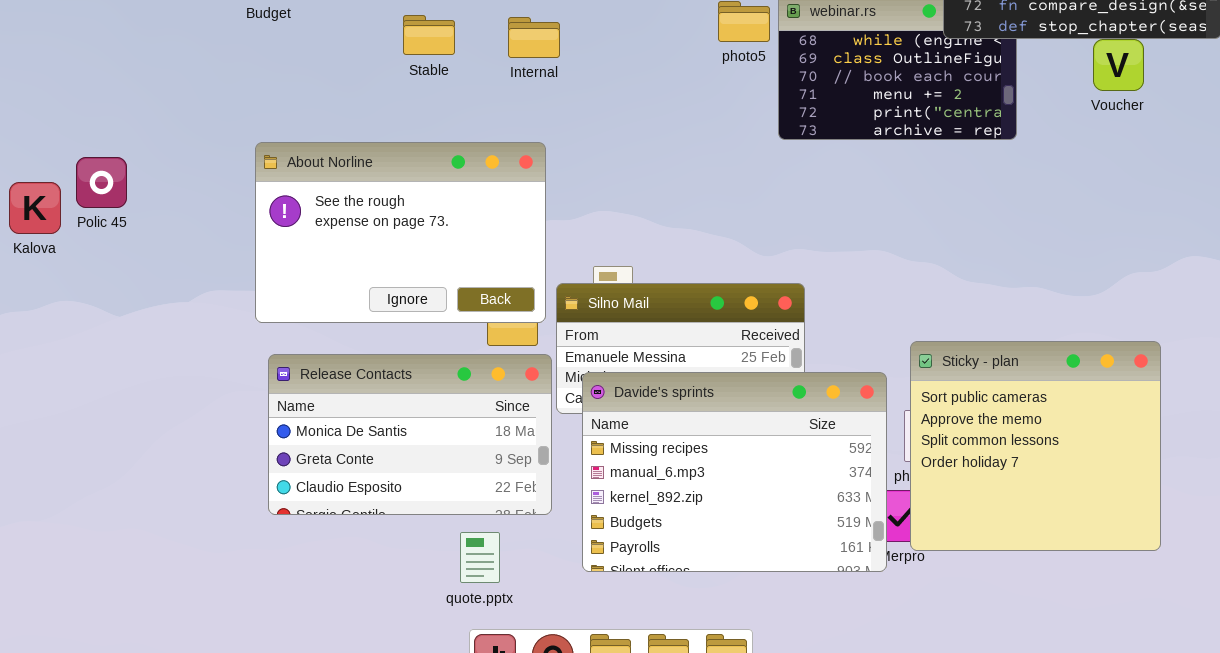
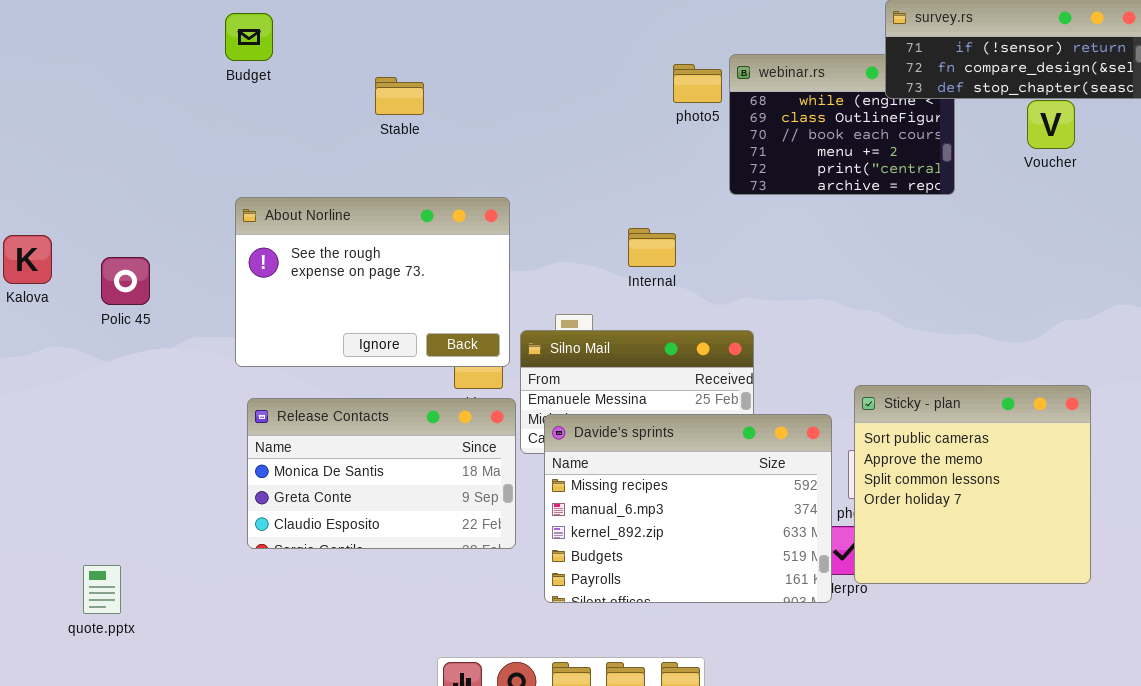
Internal: [508,17,560,58] -> [628,228,676,267], moved
Polic 45: [76,157,127,208] -> [101,257,150,305], moved
quote.pptx: [460,532,500,583] -> [83,565,121,614], moved

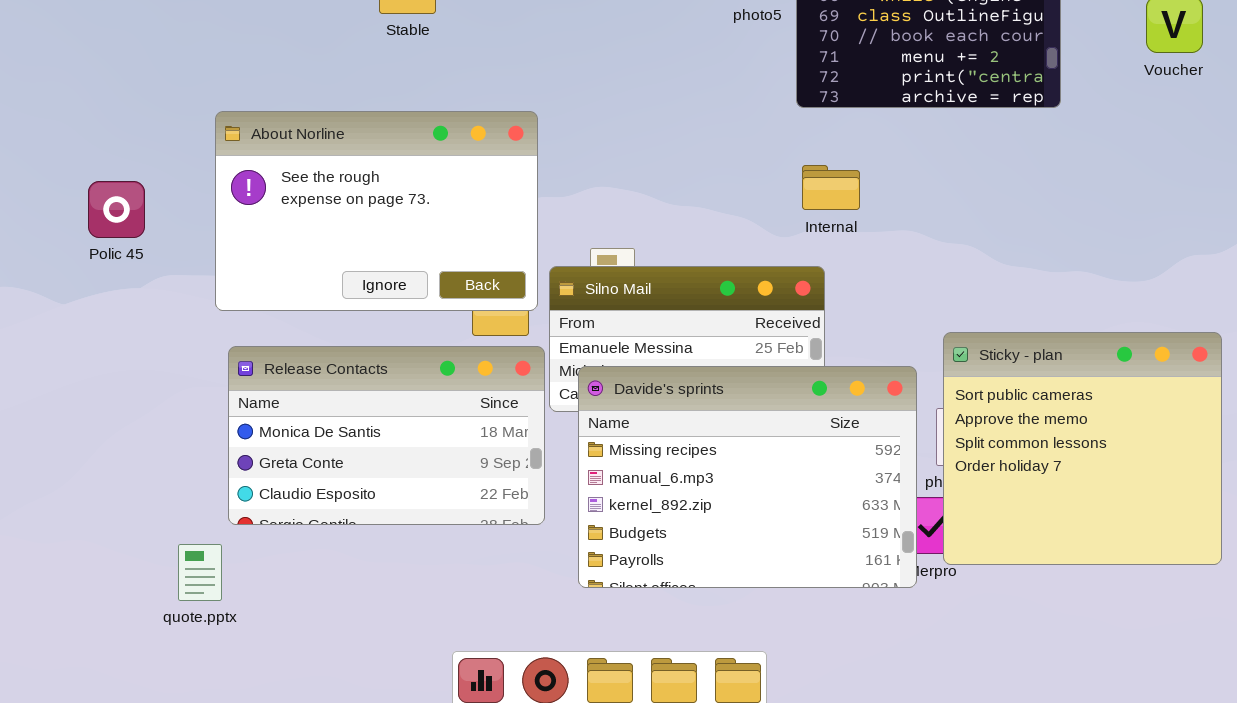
Internal: [628,228,676,267] -> [802,165,860,210], moved
Polic 45: [101,257,150,305] -> [88,181,145,238], moved
quote.pptx: [83,565,121,614] -> [178,544,222,601], moved

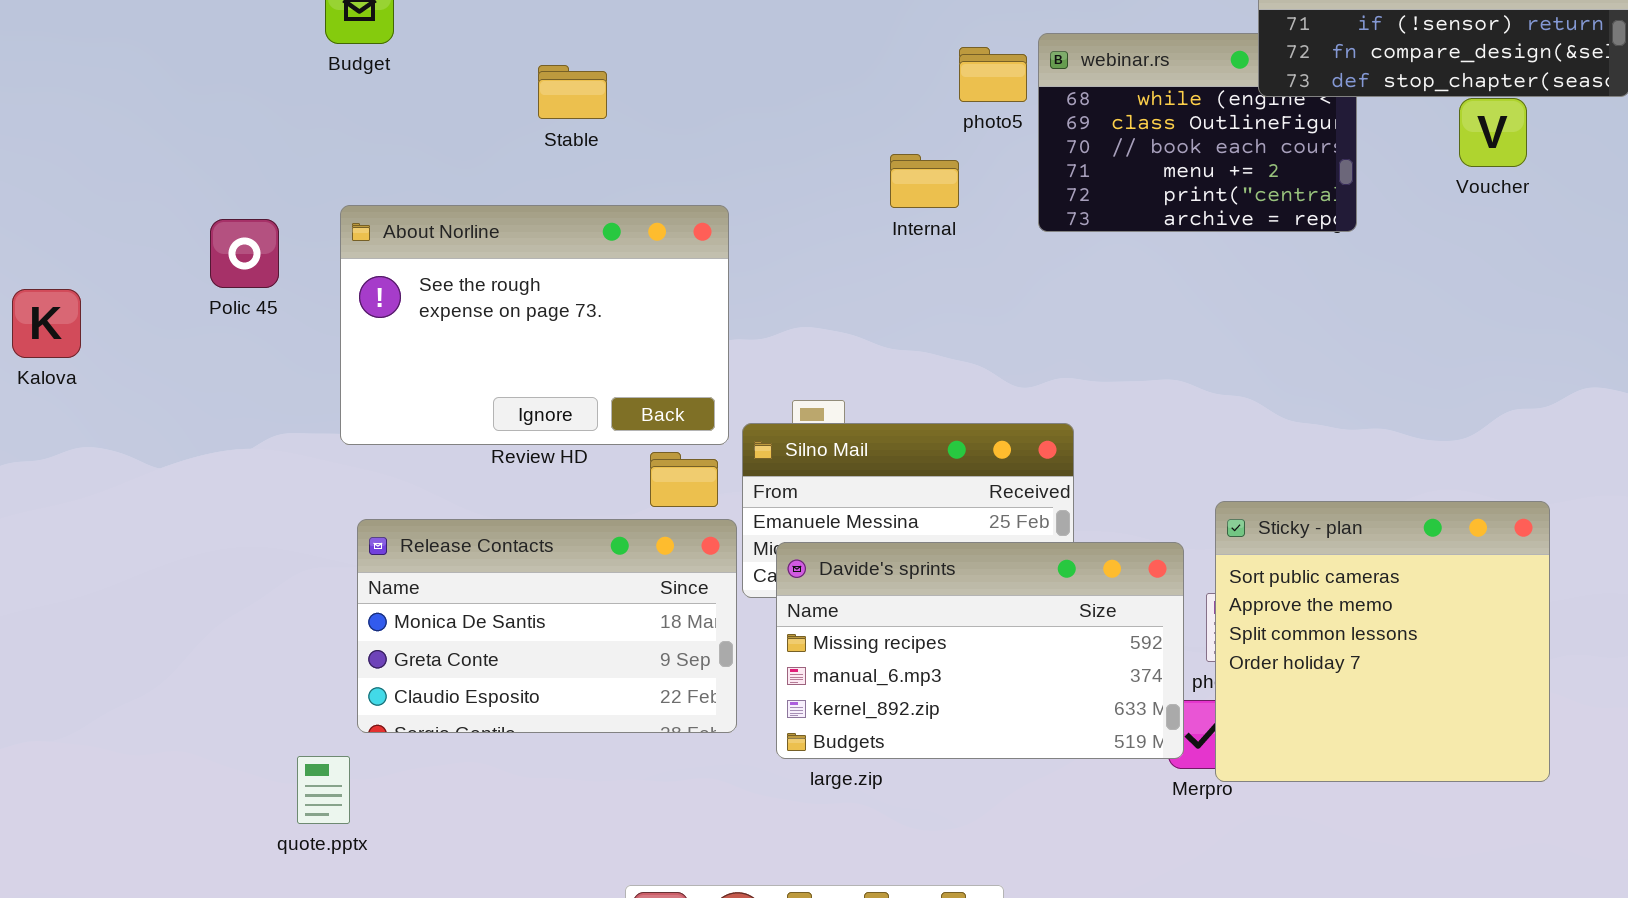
About Norline: [215,111,538,311] -> [340,205,729,445], moved
Internal: [802,165,860,210] -> [890,154,959,208], moved
Polic 45: [88,181,145,238] -> [210,219,279,288], moved
Davide's sprints: [578,366,917,588] -> [776,542,1184,759], resized

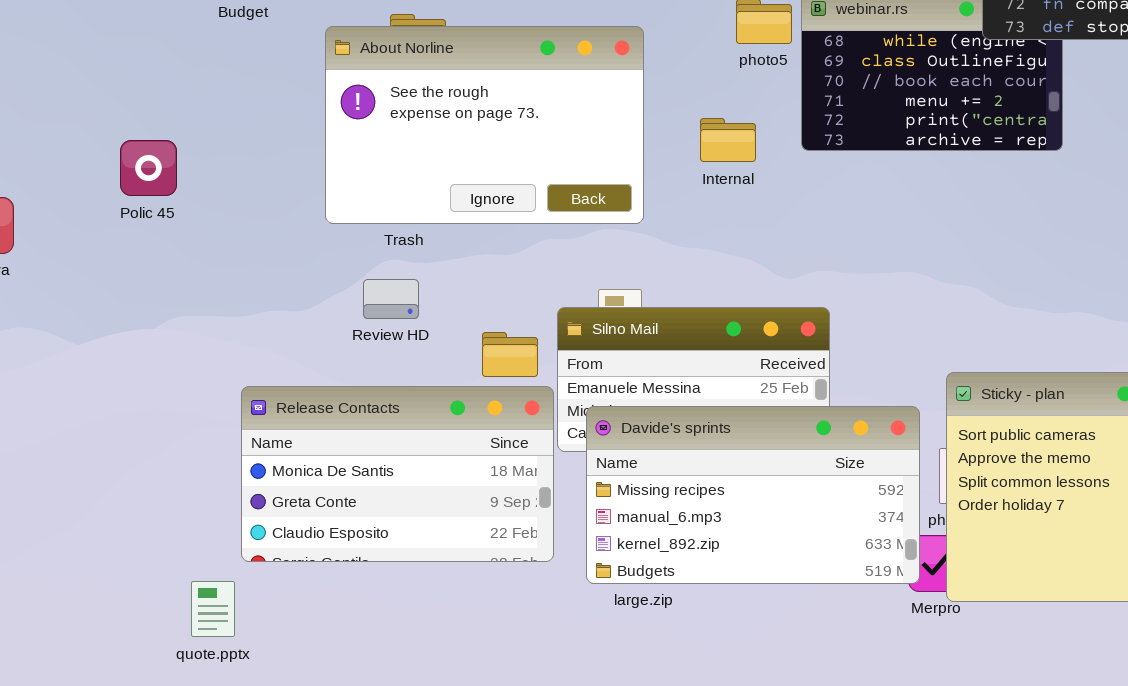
Internal: [890,154,959,208] -> [700,118,756,162], moved
About Norline: [340,205,729,445] -> [325,26,644,224], moved

